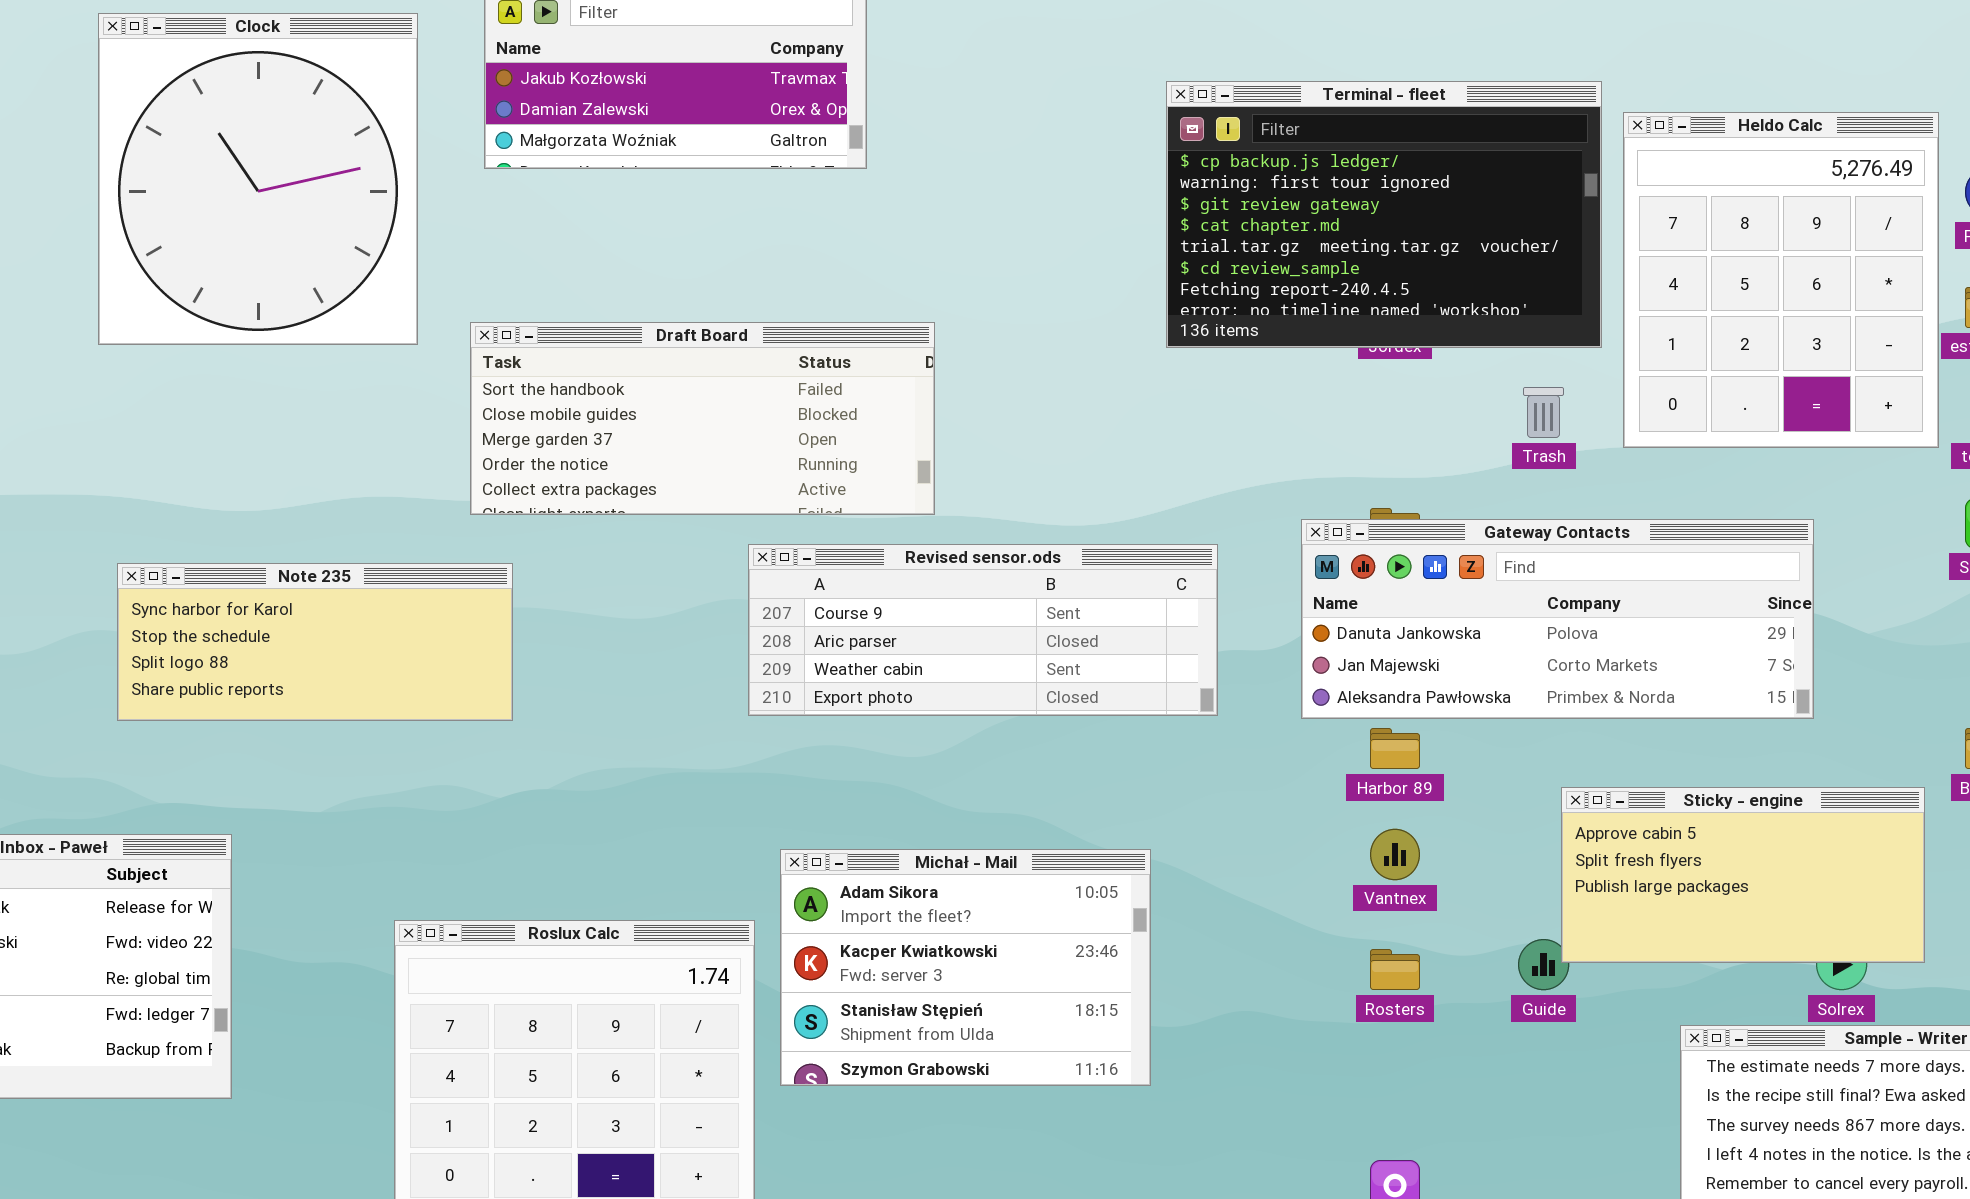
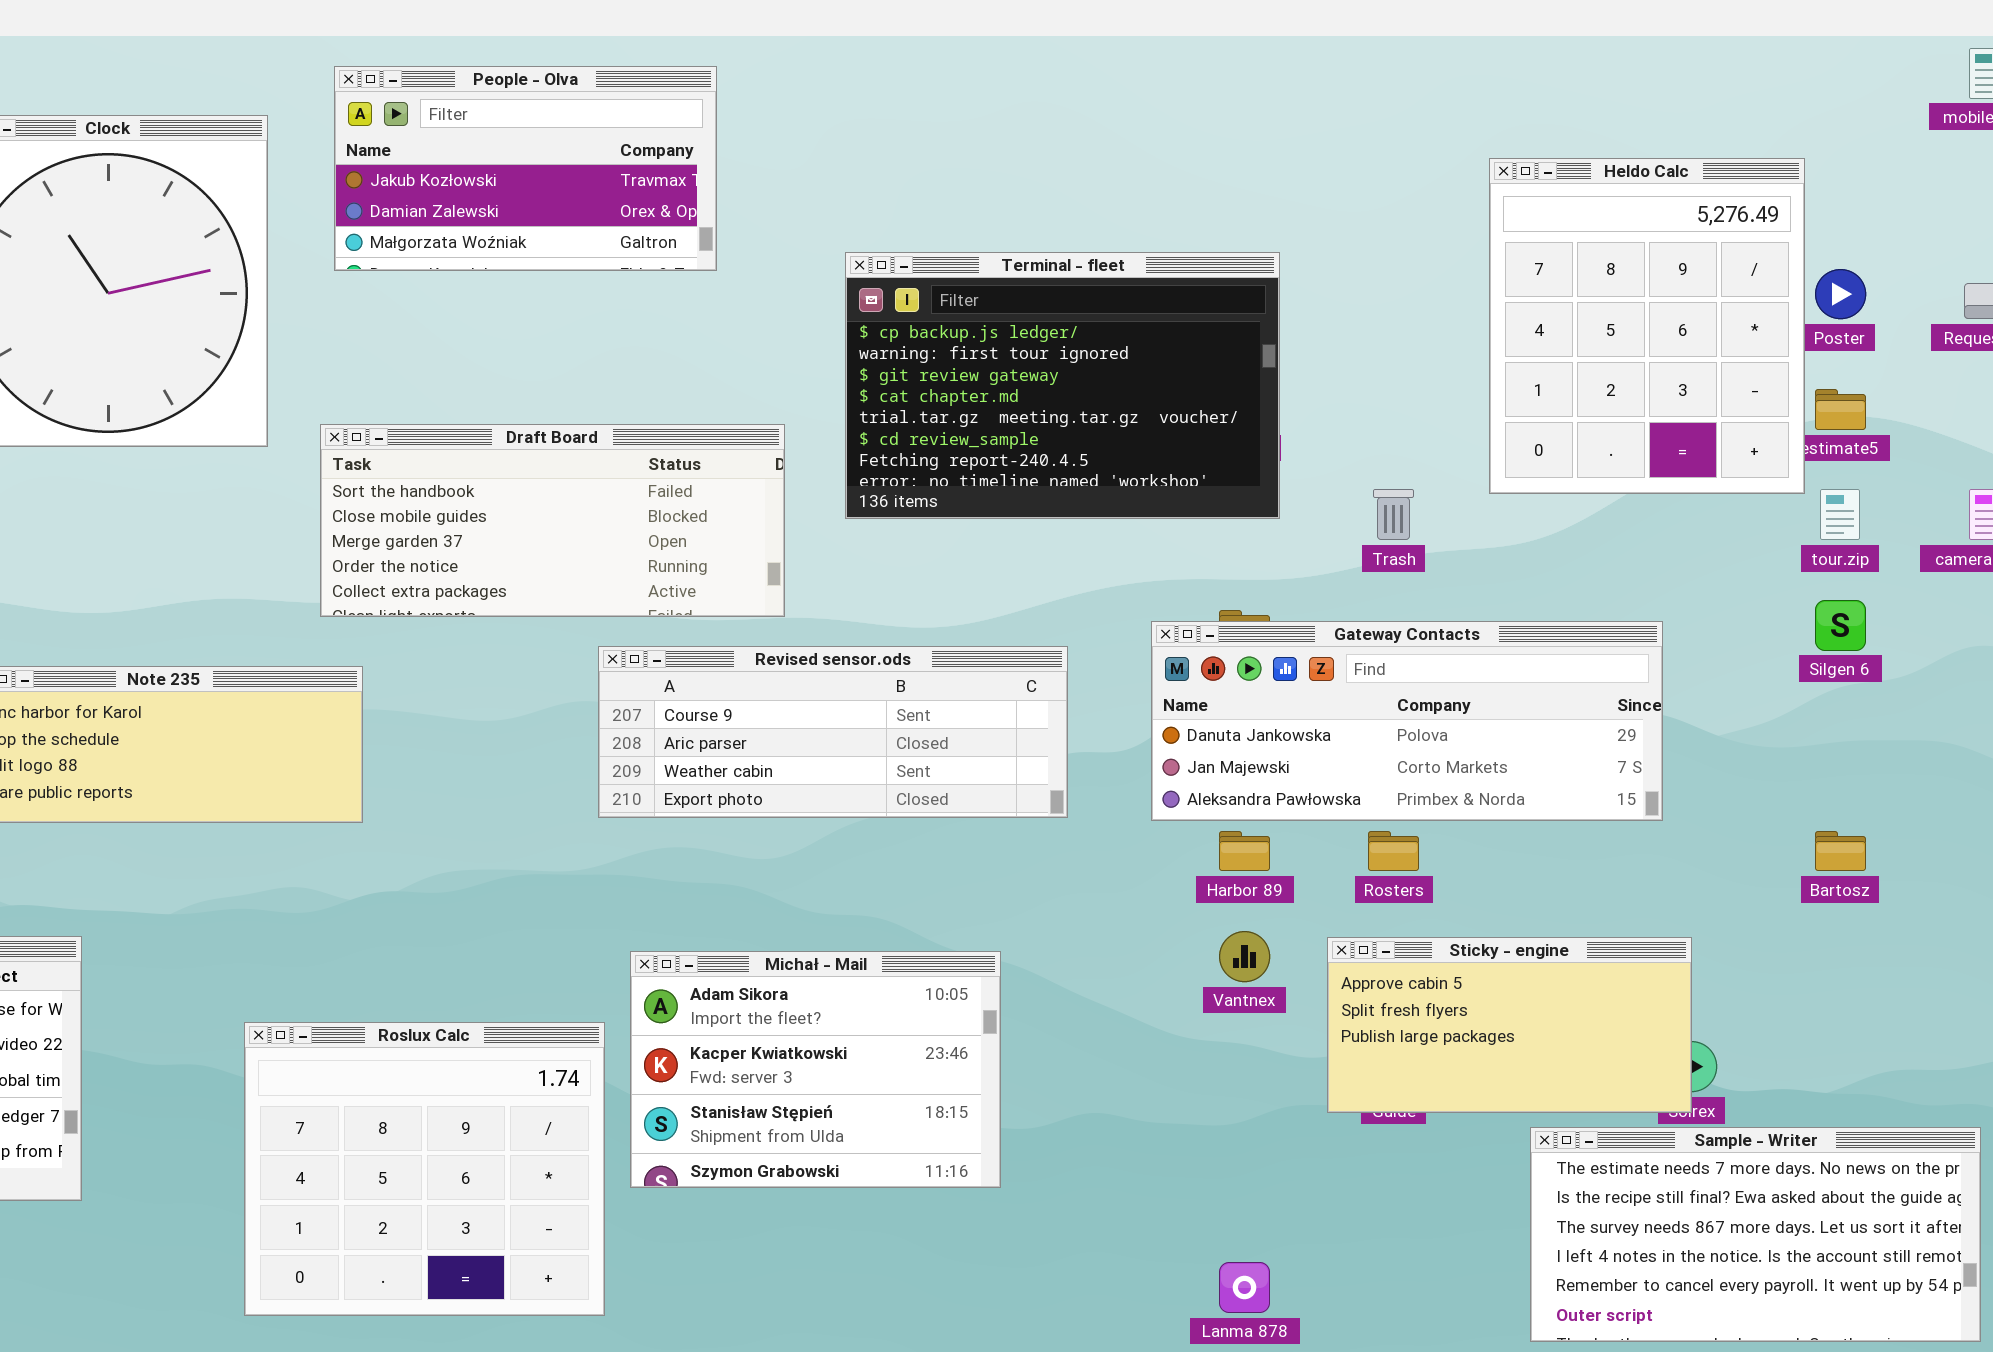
Terminal - fleet: [1166,81,1602,348] -> [845,252,1280,519], moved
Heldo Calc: [1623,112,1939,448] -> [1489,158,1805,494], moved
Sticky - engine: [1561,787,1925,963] -> [1327,937,1692,1113], moved
Rosters: [1370,949,1420,990] -> [1368,831,1419,871], moved

